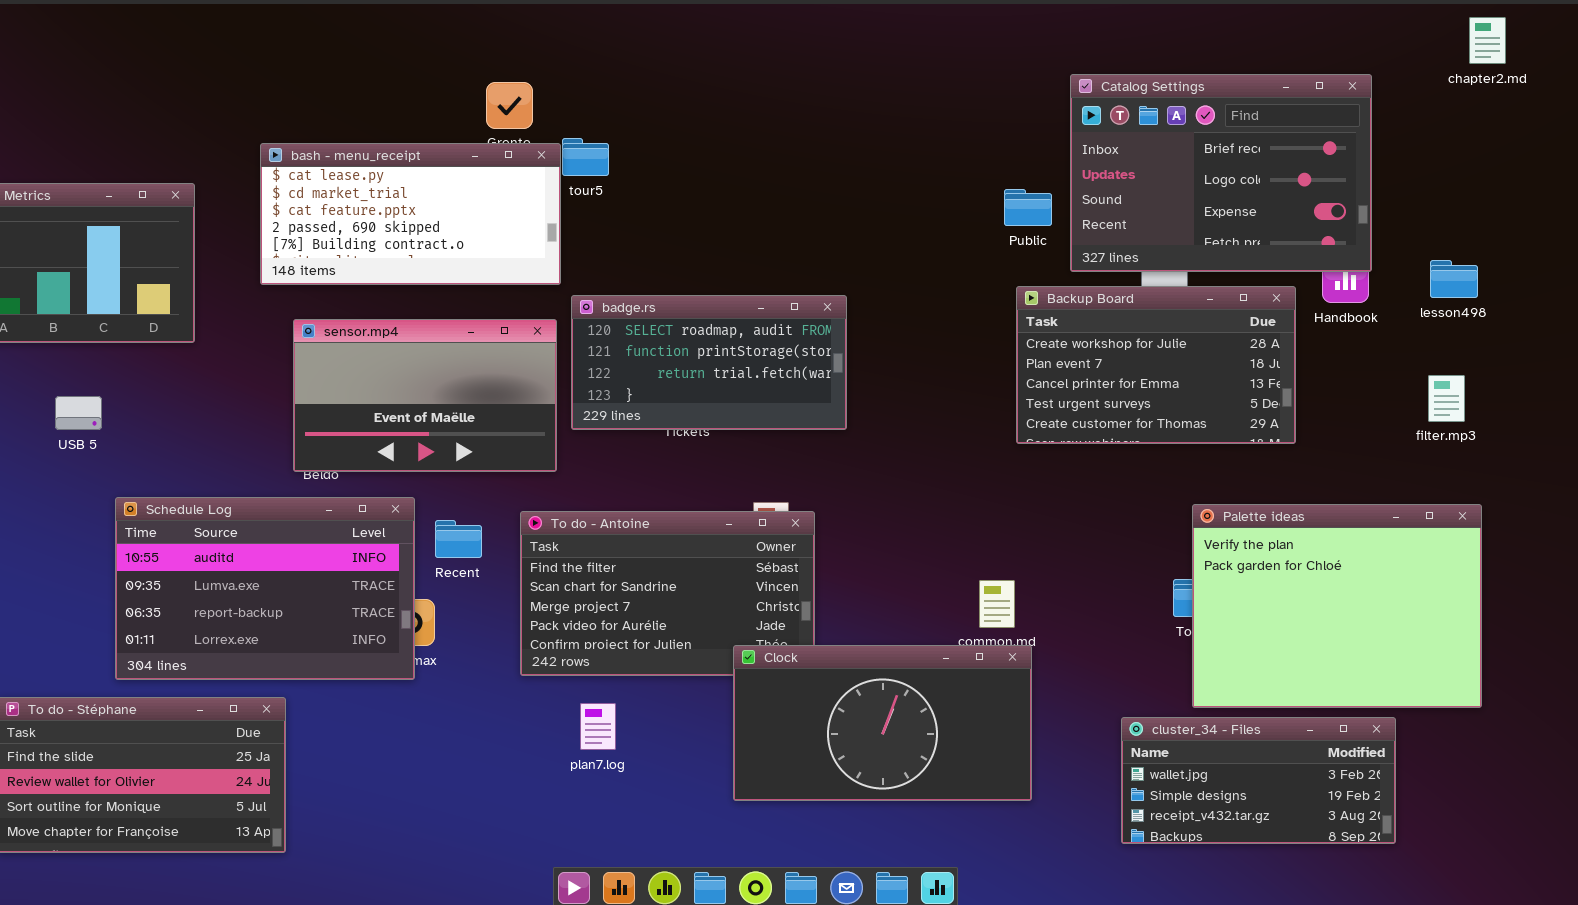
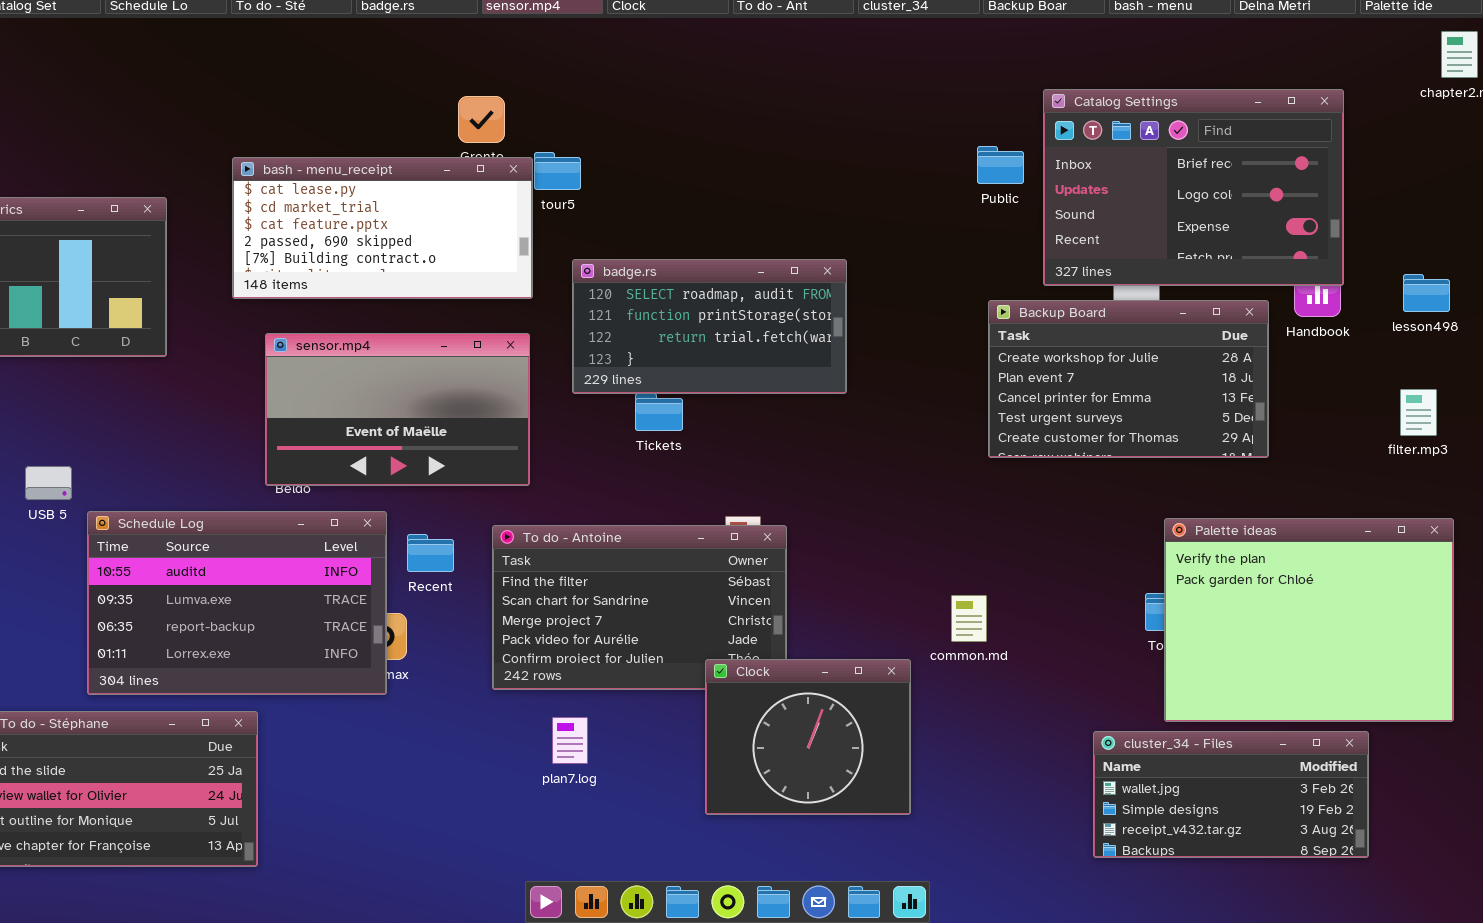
Public: [1004,189,1052,226] -> [977,146,1024,184], moved
badge.rs: [571,295,847,430] -> [572,259,847,394], moved
USB 5: [55,396,102,430] -> [25,466,72,500], moved
Clock: [733,645,1032,801] -> [705,659,911,815], resized

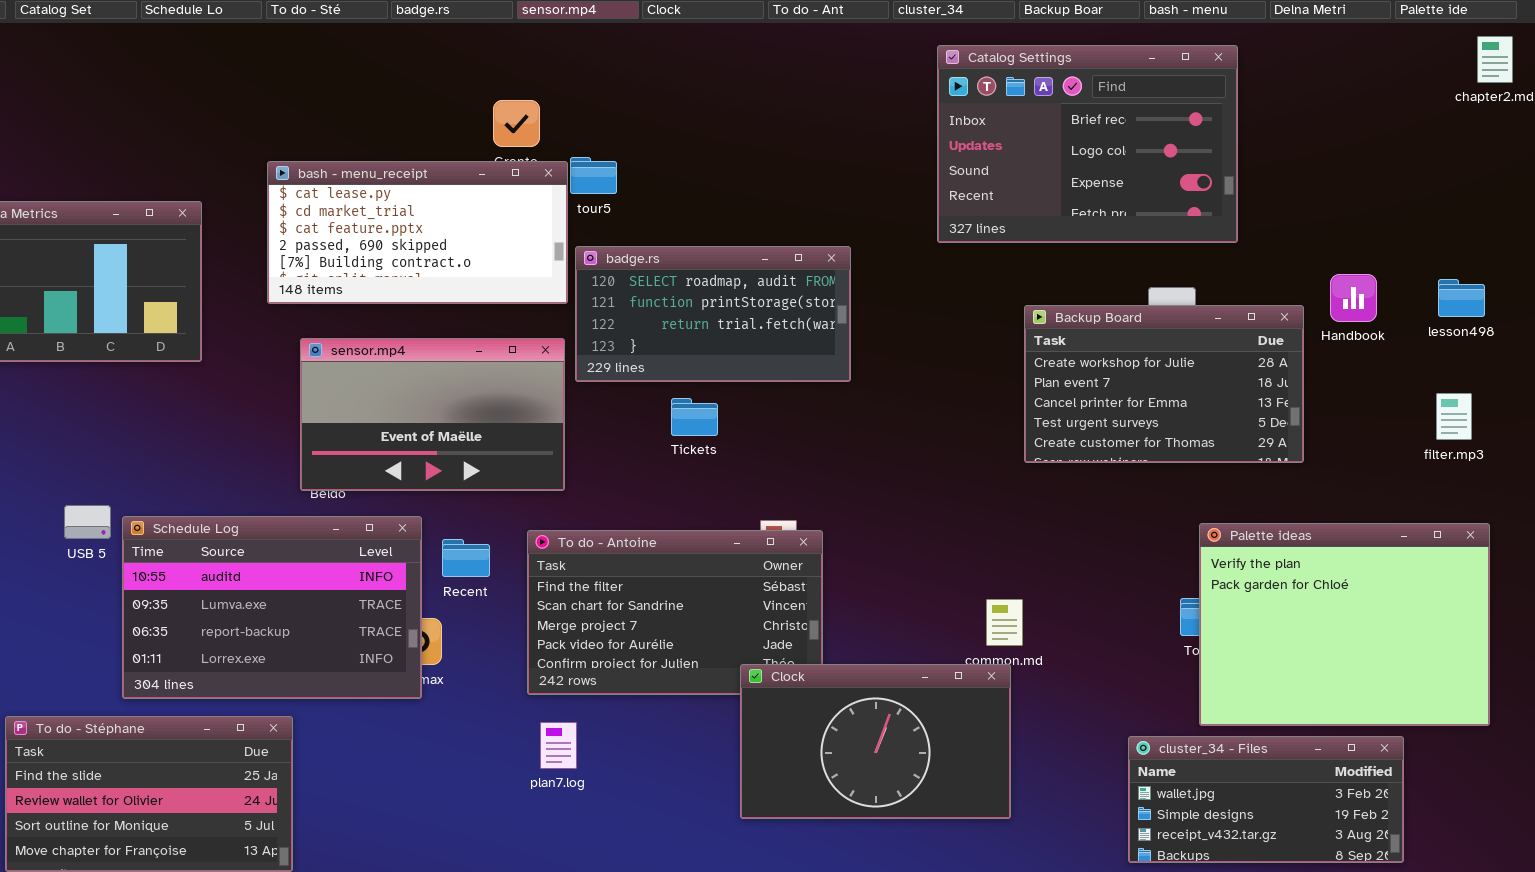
Catalog Settings: [1043,89,1344,286] -> [937,45,1238,243], moved
badge.rs: [572,259,847,394] -> [575,246,851,382], moved
USB 5: [25,466,72,500] -> [64,505,111,539], moved
Clock: [705,659,911,815] -> [740,664,1011,819], resized
plan7.log: [552,717,588,764] -> [540,722,577,769], moved

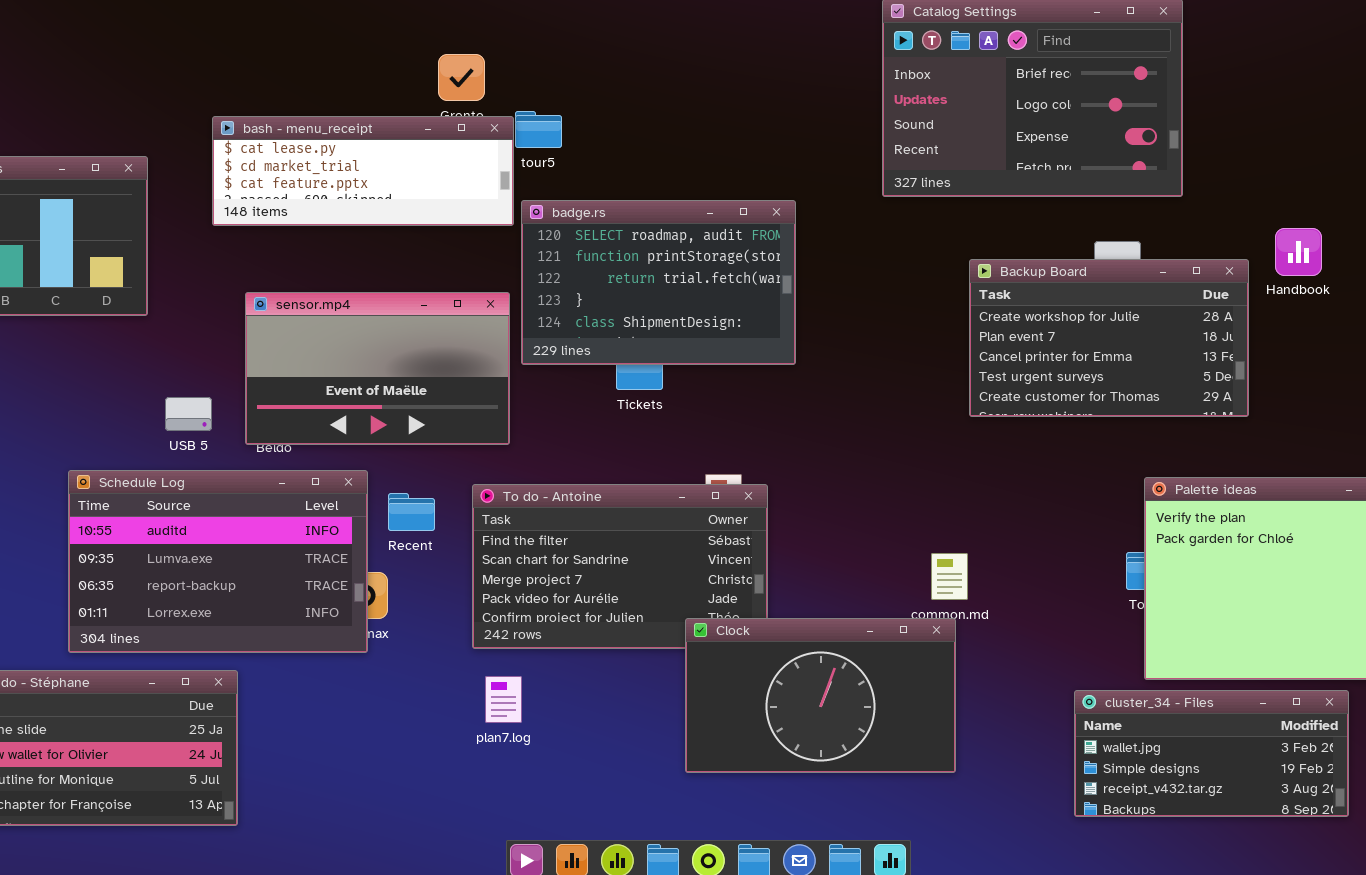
bash - menu_receipt: [267,161,568,304] -> [212,116,514,226], resized
badge.rs: [575,246,851,382] -> [521,200,796,365], resized
USB 5: [64,505,111,539] -> [165,397,212,431], moved

